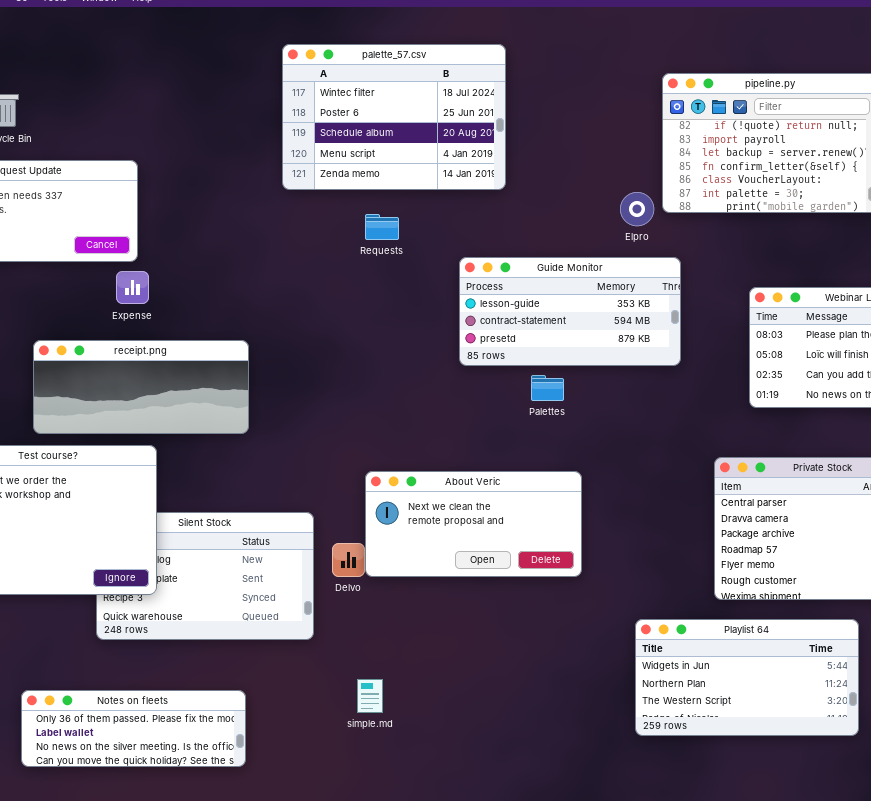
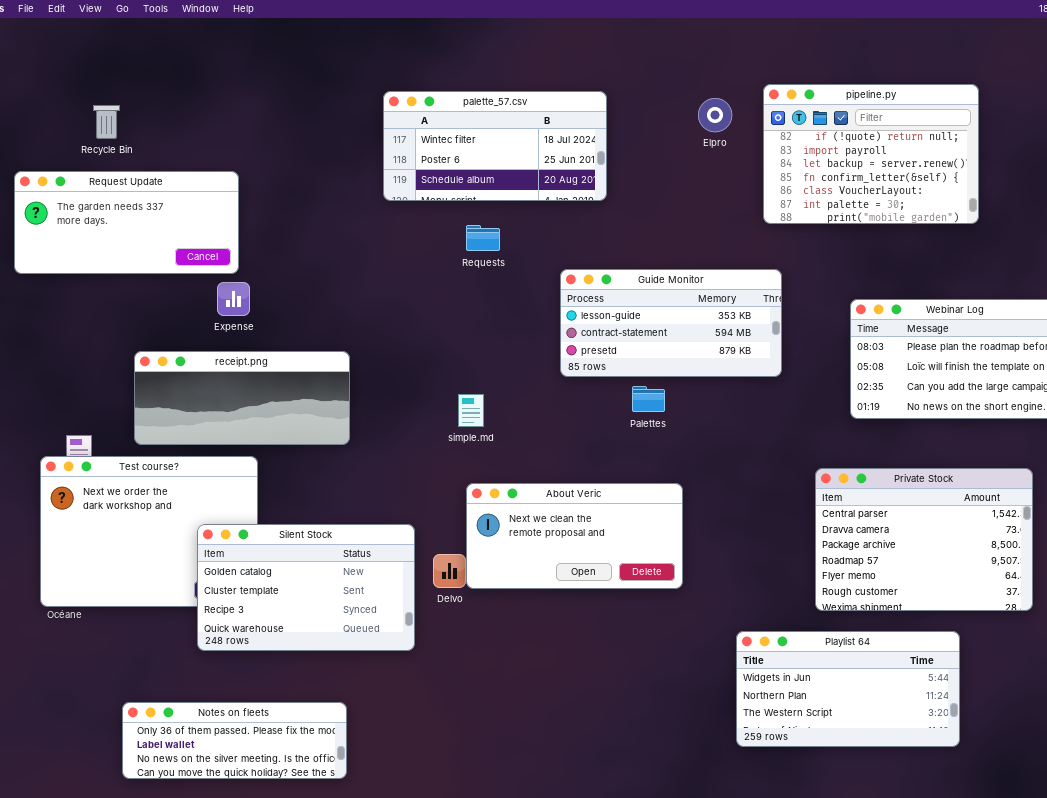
palette_57.csv: [282,44,506,190] -> [383,91,607,201], resized
Elpro: [620,192,654,226] -> [698,98,732,132], moved
Silent Stock: [96,512,314,640] -> [197,524,415,651], raised
simple.md: [357,679,383,713] -> [458,394,484,427], moved

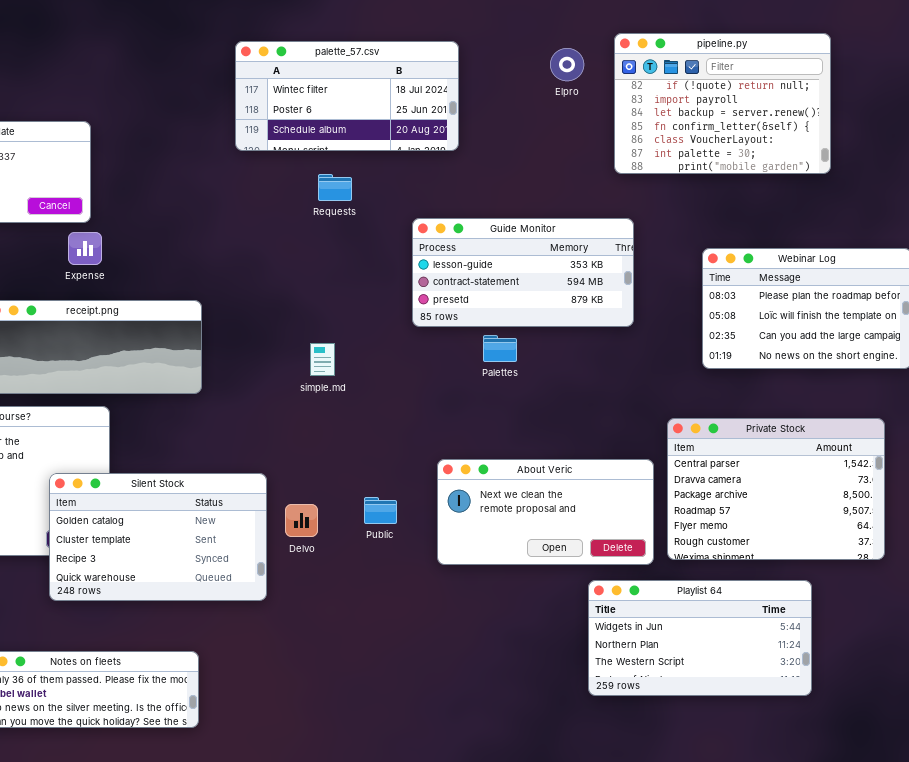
About Veric: [466,483,683,589] -> [437,459,654,565], moved

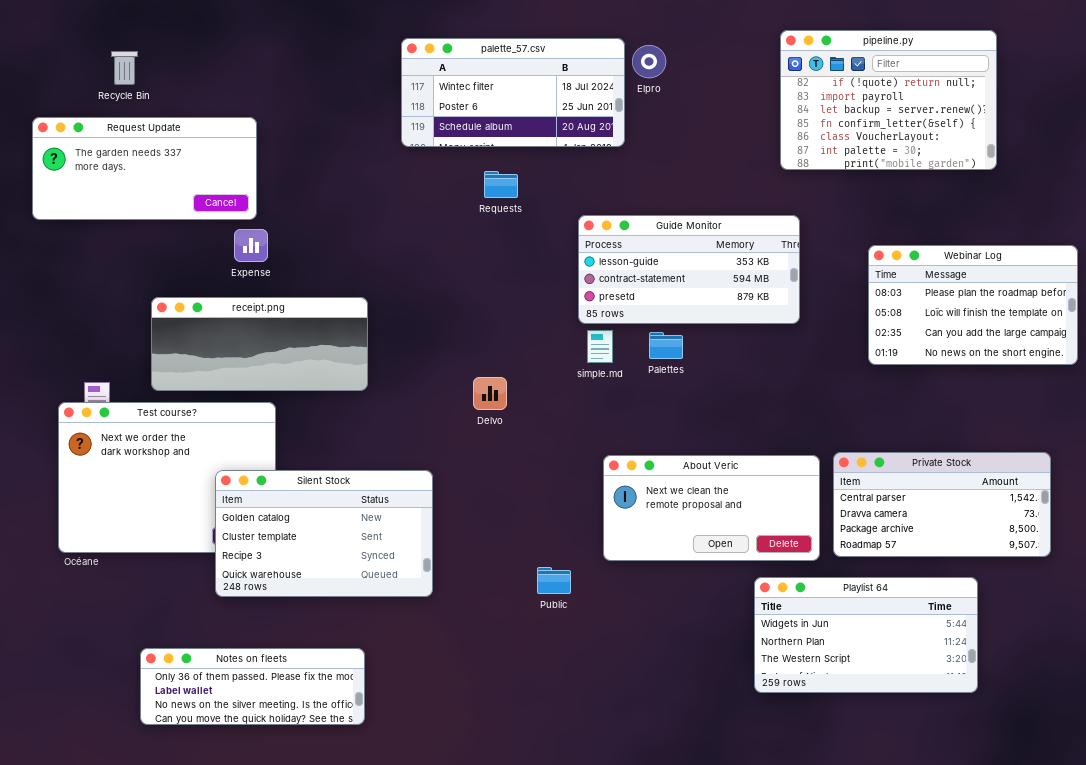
Elpro: [550,48,584,81] -> [632,45,666,78], moved
simple.md: [310,343,335,376] -> [587,330,613,363], moved
Private Stock: [667,418,885,560] -> [833,452,1051,557], resized
Public: [364,497,397,524] -> [537,567,571,594], moved
Delvo: [285,504,318,537] -> [473,377,507,410], moved

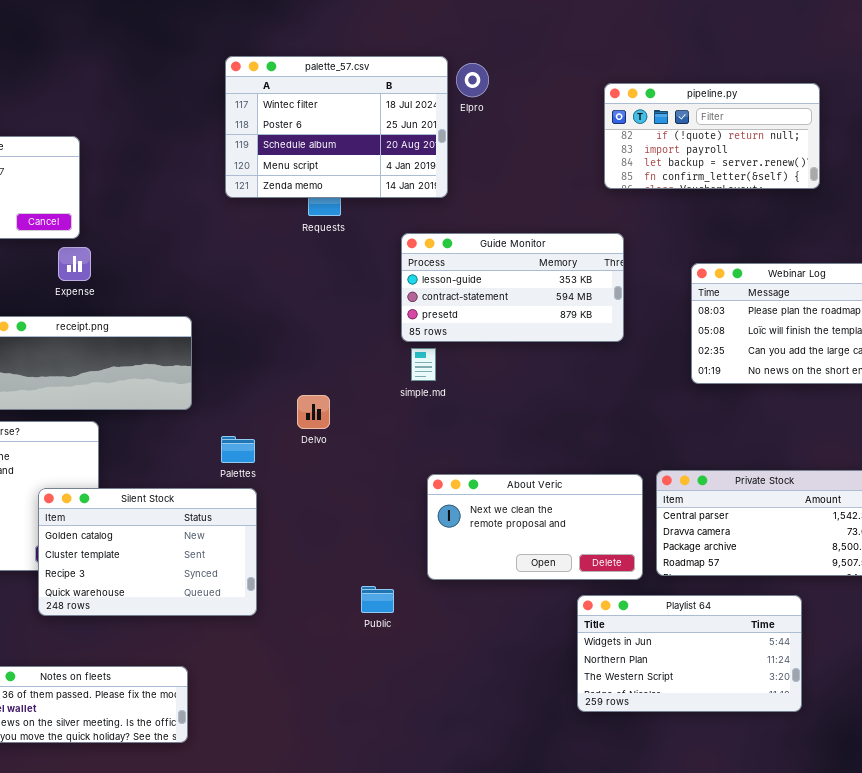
pipeline.py: [780,30,997,170] -> [604,83,820,189], resized
palette_57.csv: [401,38,625,147] -> [225,56,448,198], resized
Palettes: [649,332,683,359] -> [221,436,255,463], moved

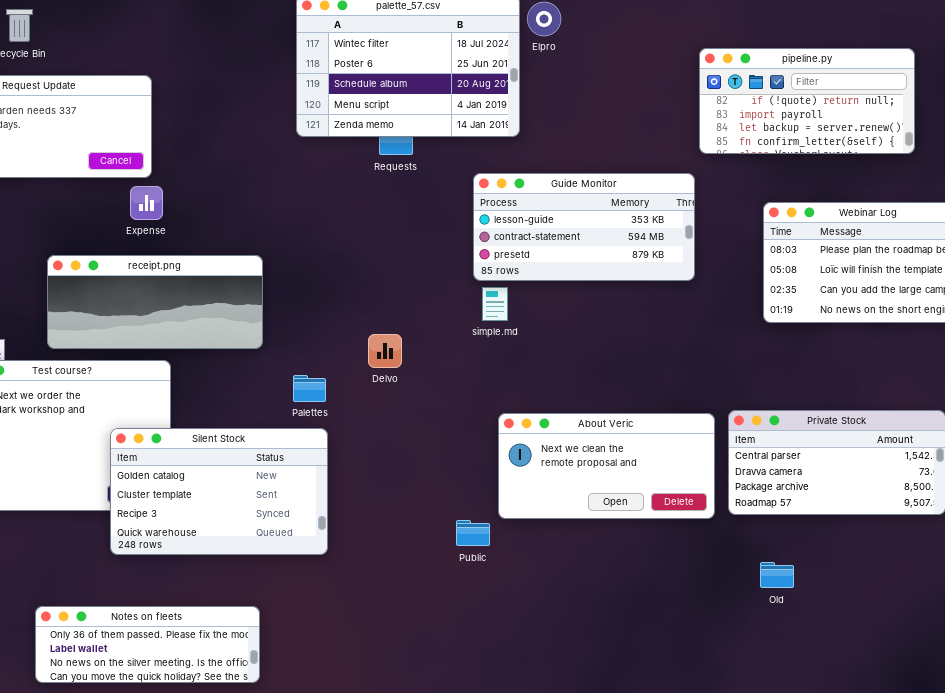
pipeline.py: [604,83,820,189] -> [699,48,915,154], moved
Public: [361,586,394,613] -> [456,520,490,546], moved
Playlist 64: [577,595,802,712] -> none, closed

